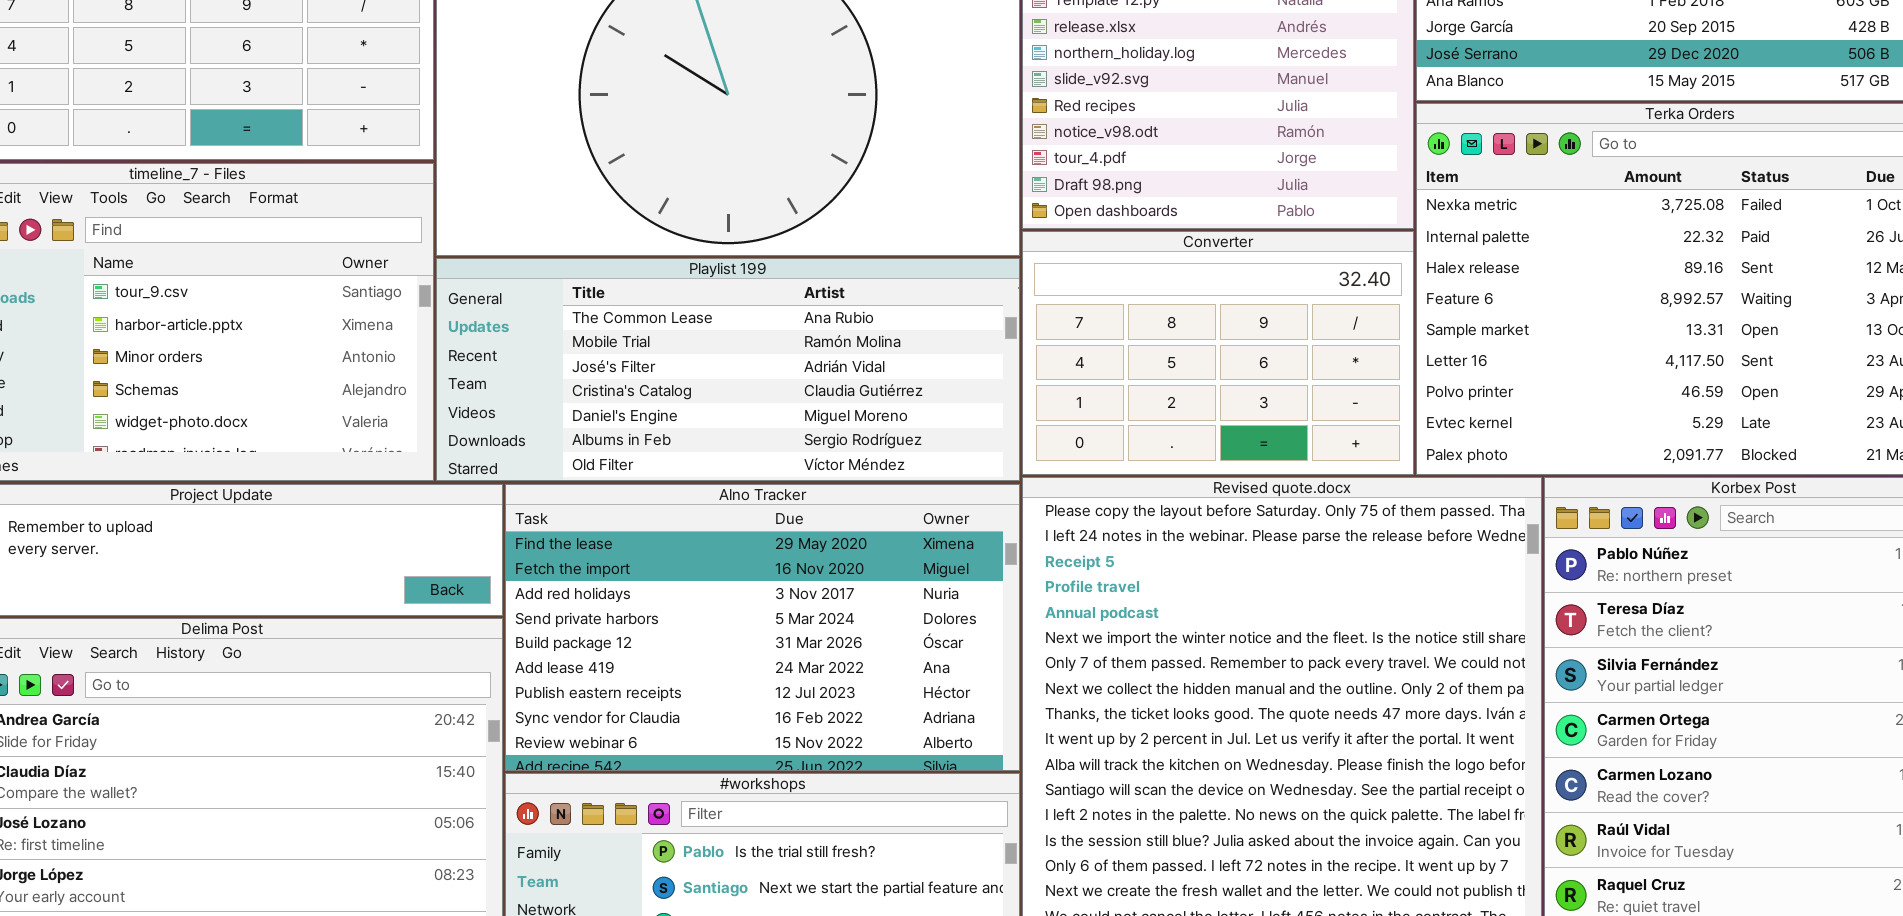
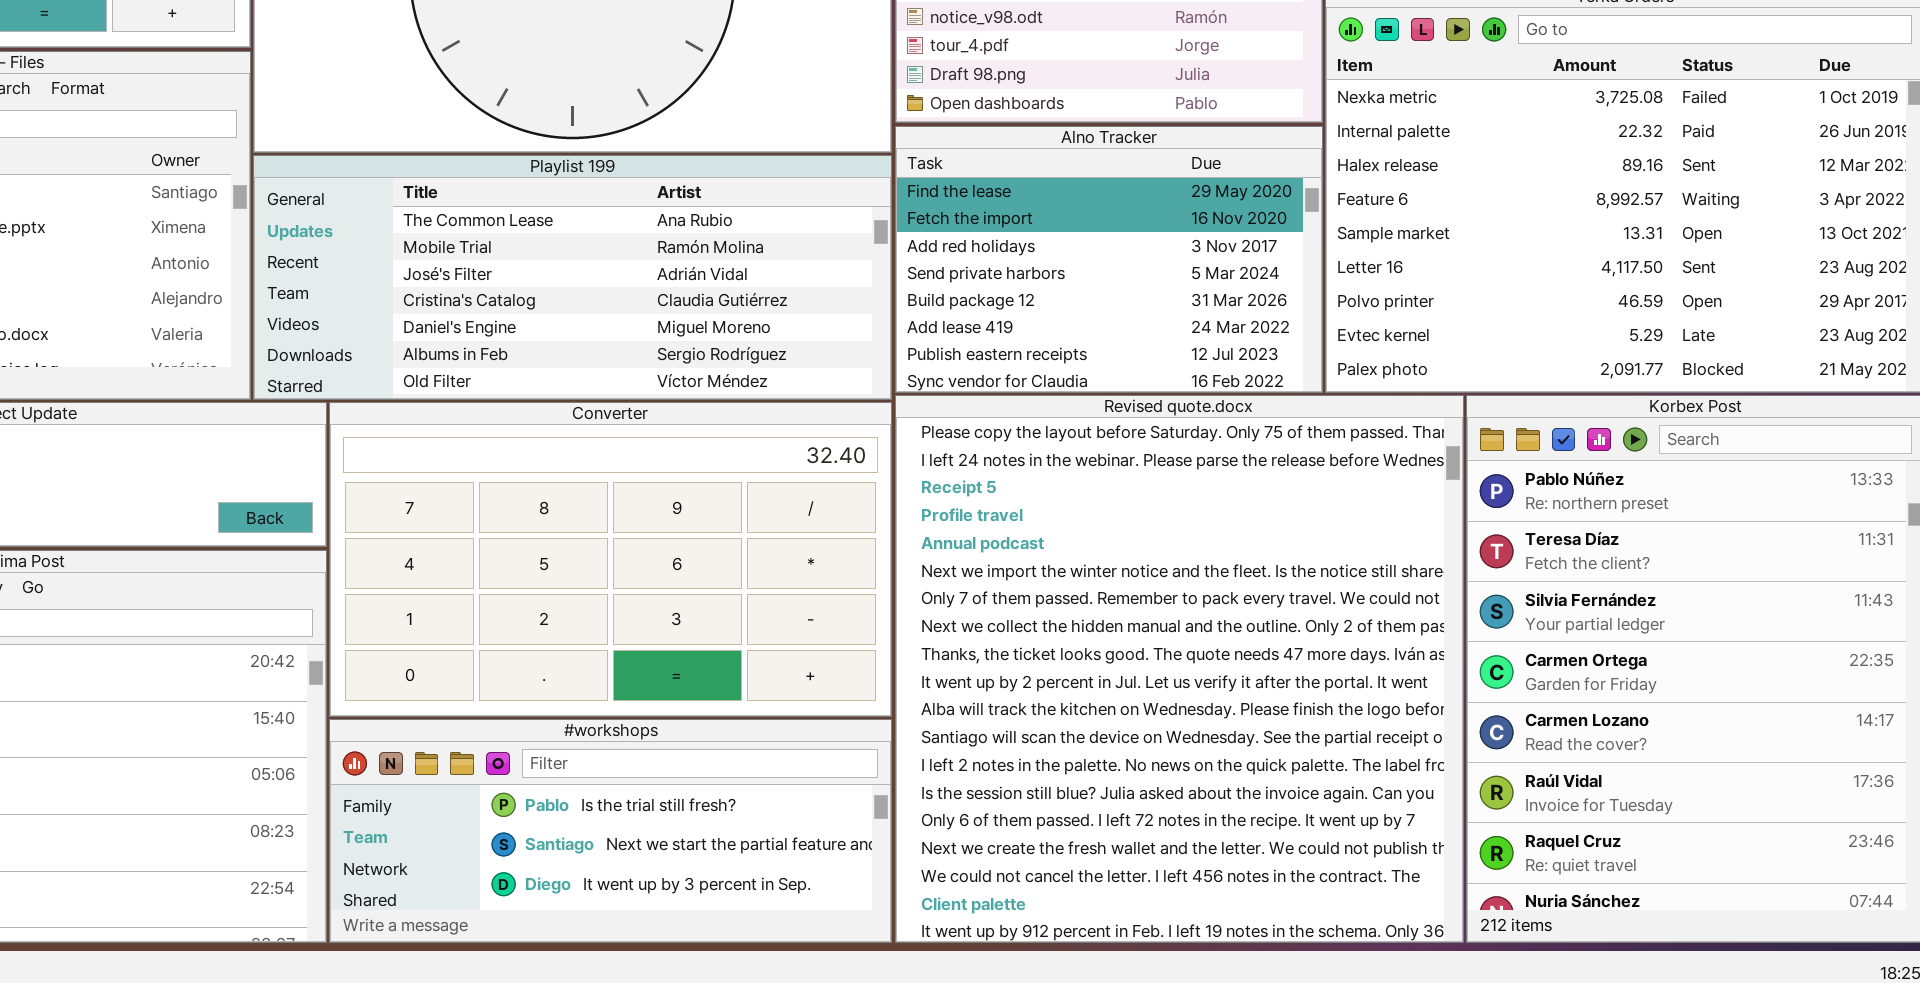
Converter: [1022,231,1414,475] -> [329,402,892,717], moved, resized
Alno Tracker: [505,484,1020,771] -> [895,126,1323,393], moved, resized

